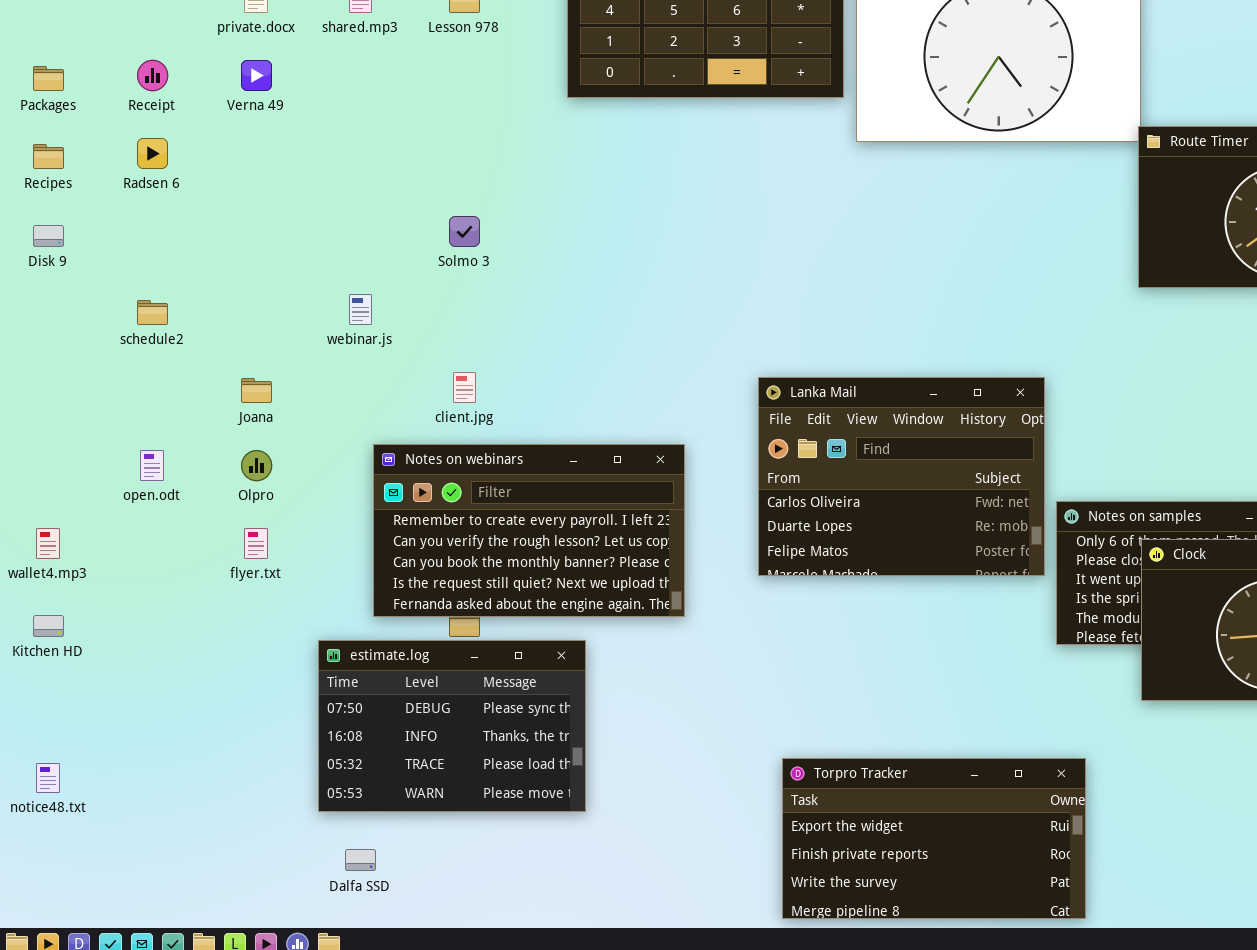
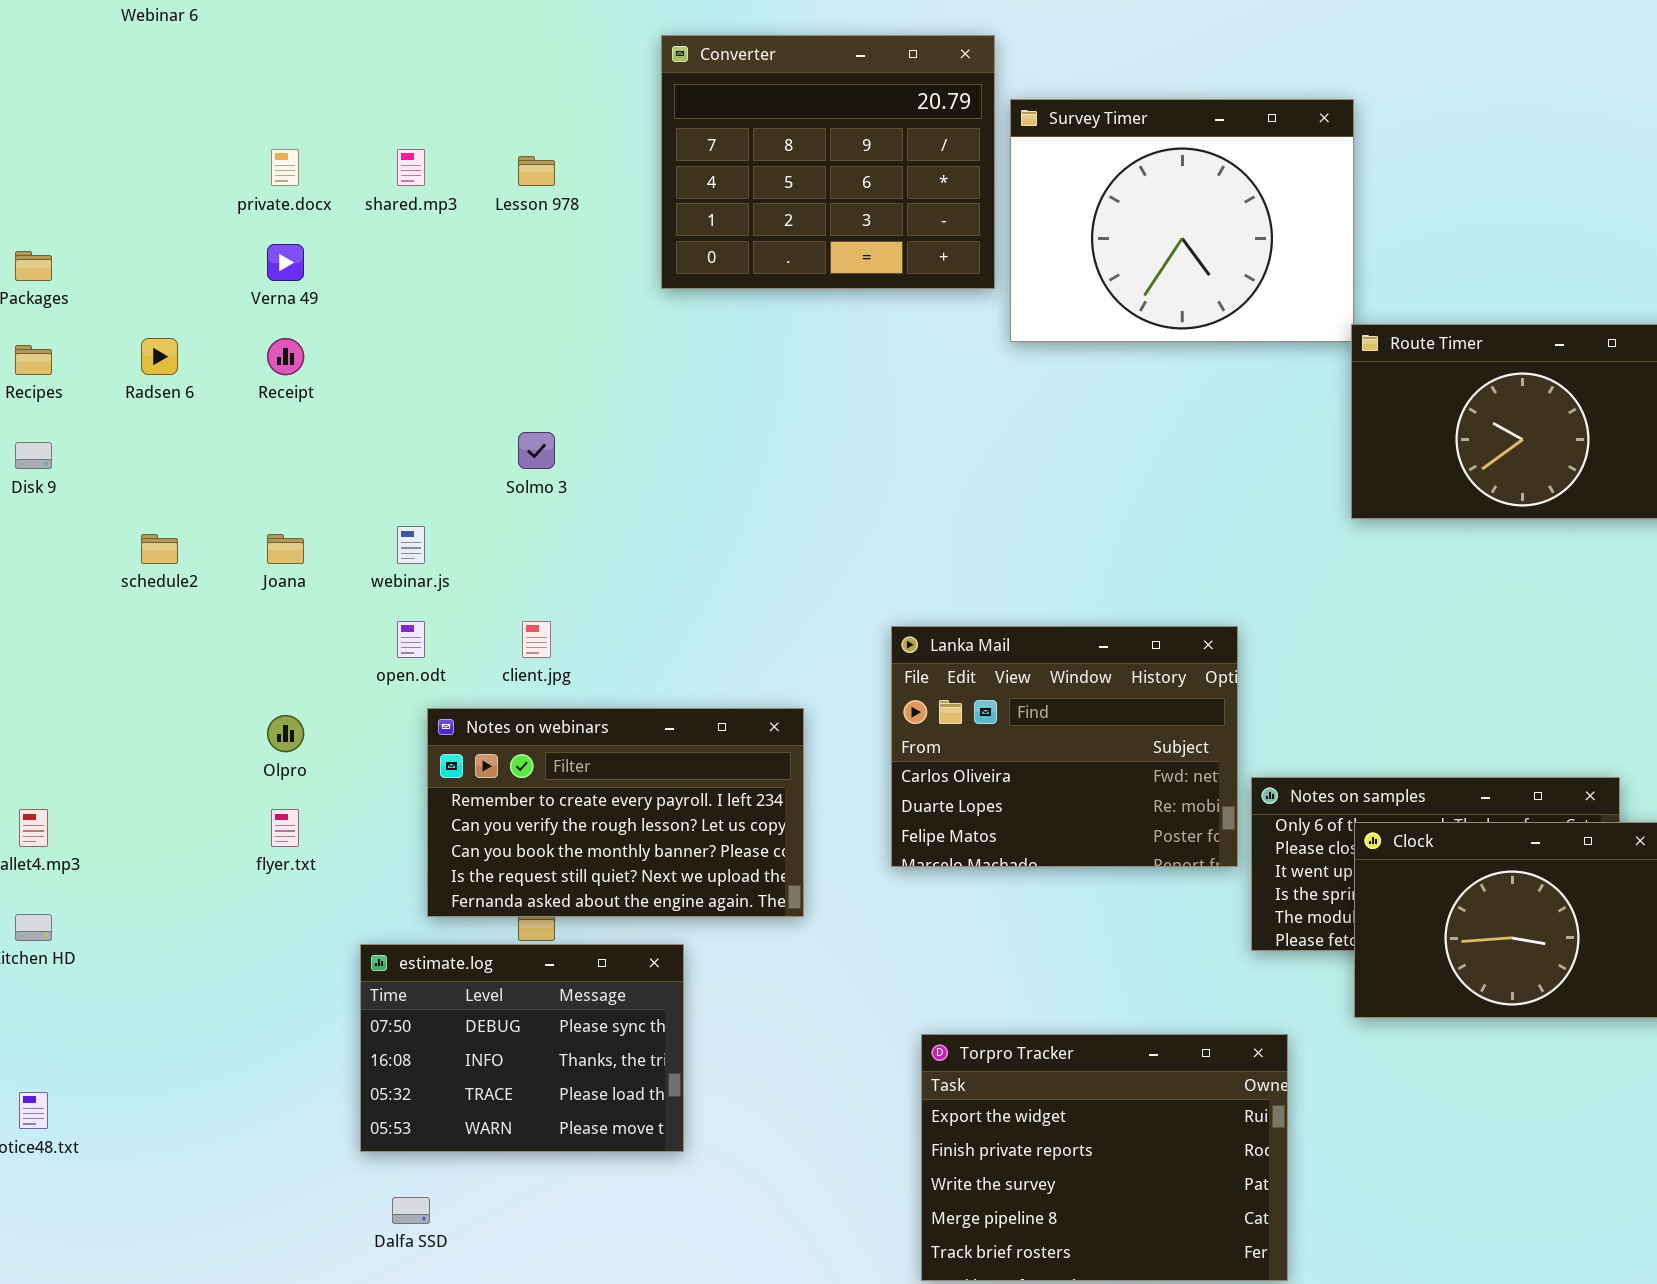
Receipt: [137,60,168,91] -> [267,338,304,375], moved
Joana: [241,378,272,403] -> [267,534,304,564], moved
open.odt: [140,450,164,481] -> [397,621,425,658], moved
Torpro Tracker: [782,758,1086,919] -> [921,1034,1288,1281], resized

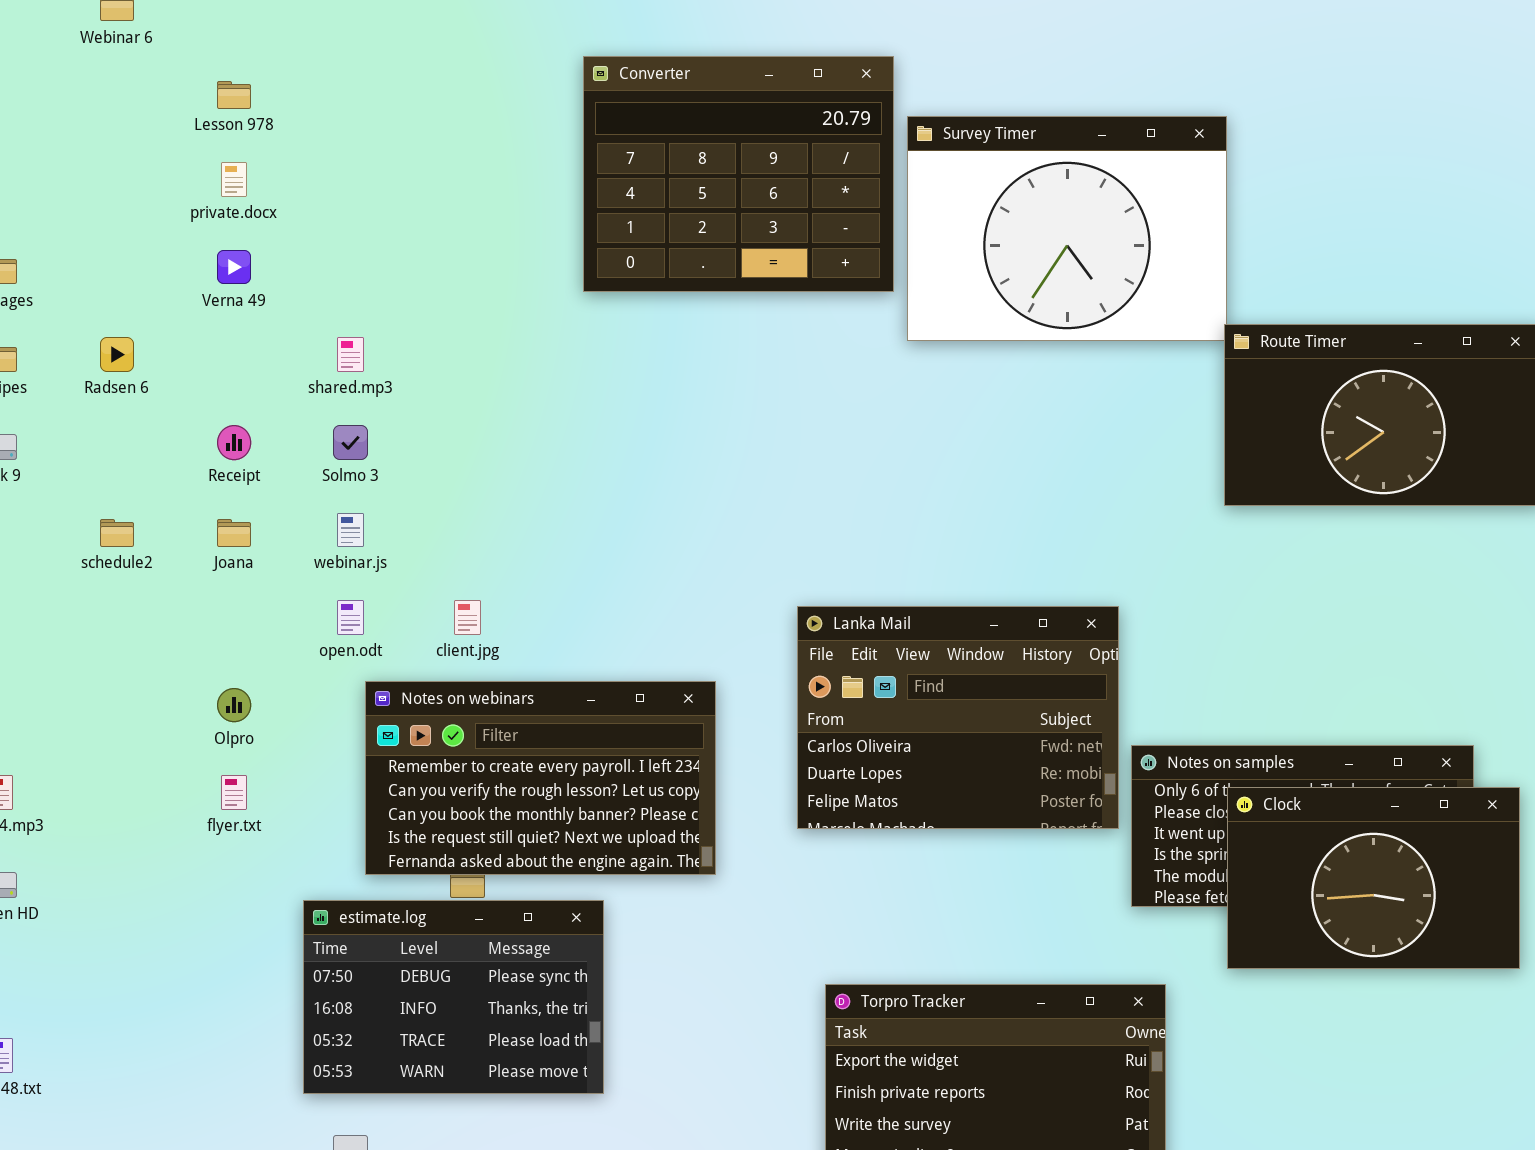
shared.mp3: [397,149,425,186] -> [337,337,364,372], moved
Lesson 978: [518,156,555,186] -> [217,81,251,109], moved
Receipt: [267,338,304,375] -> [217,425,251,460], moved
Solmo 3: [518,432,555,469] -> [333,425,368,460], moved

